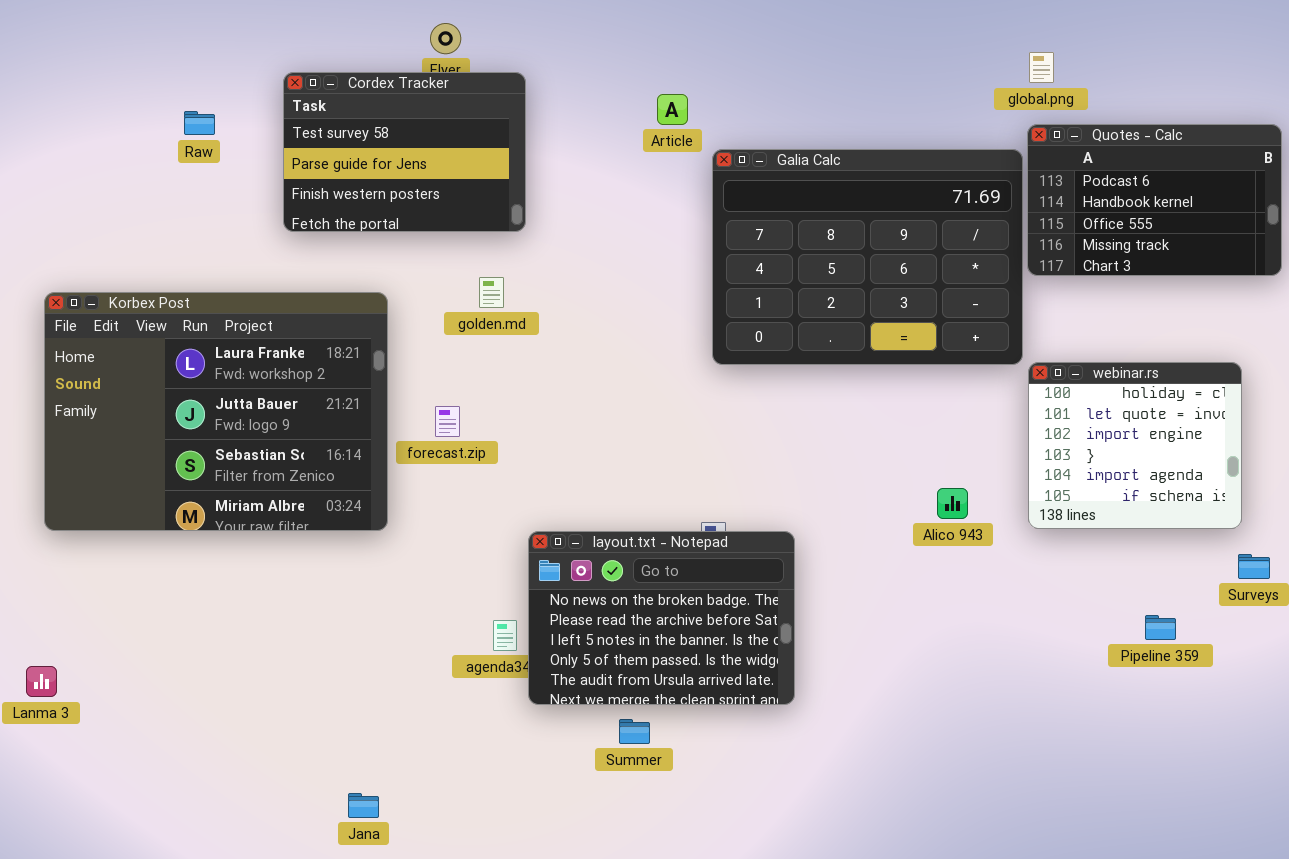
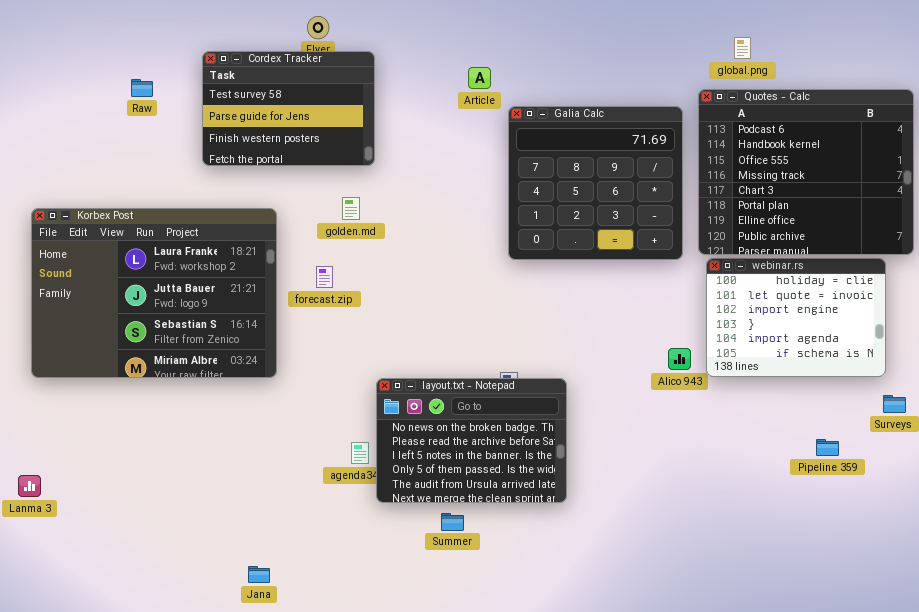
Quotes - Calc: [1027,124,1282,276] -> [698,89,914,255], resized
Galia Calc: [712,149,1023,365] -> [508,106,683,260], resized
webinar.rs: [1028,362,1242,529] -> [706,258,886,377], resized
forecast.zip: [435,406,460,437] -> [316,266,333,288], moved

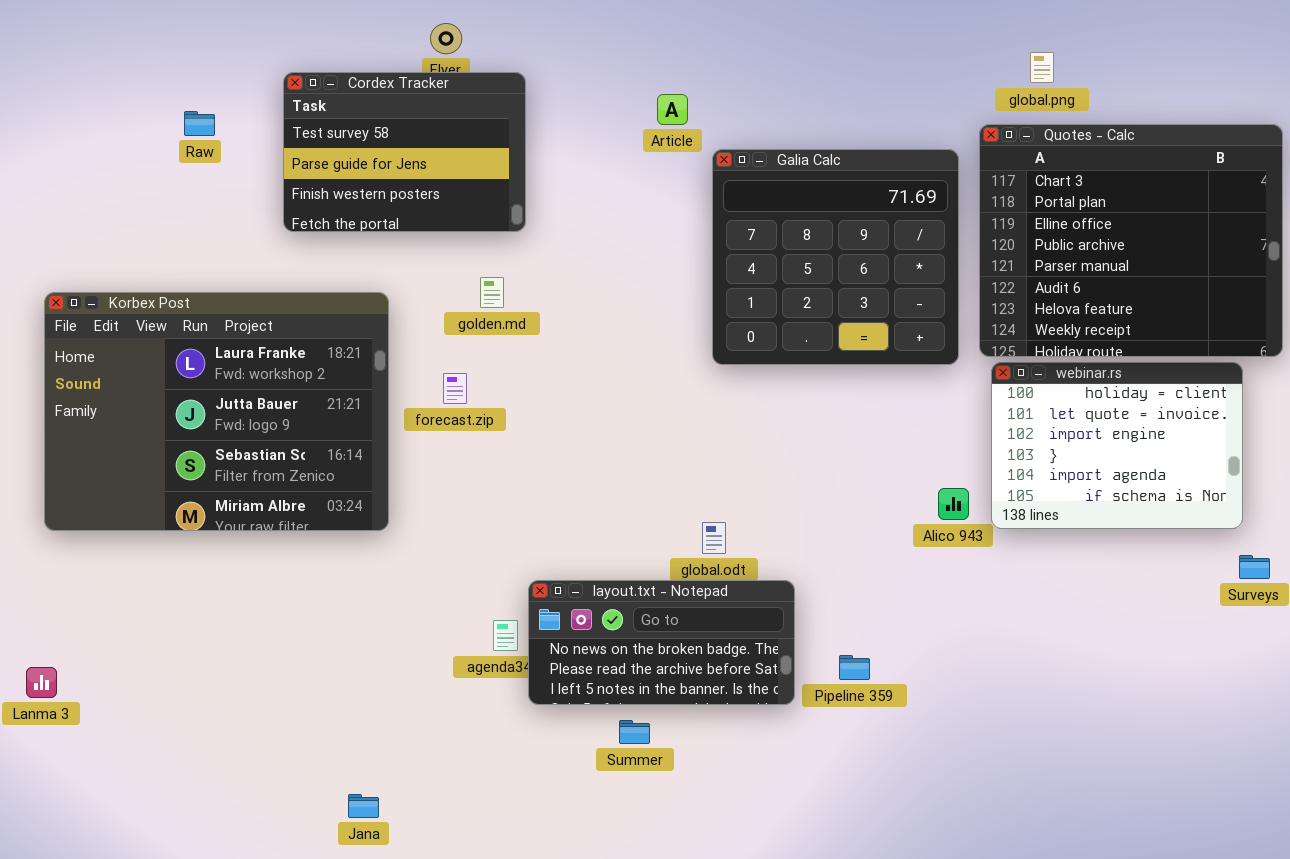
Quotes - Calc: [698,89,914,255] -> [979,124,1283,357], scrolled down 4 rows
layout.txt - Notepad: [376,378,567,503] -> [528,580,795,705], resized
Pipeline 359: [816,439,839,456] -> [839,655,870,680], moved

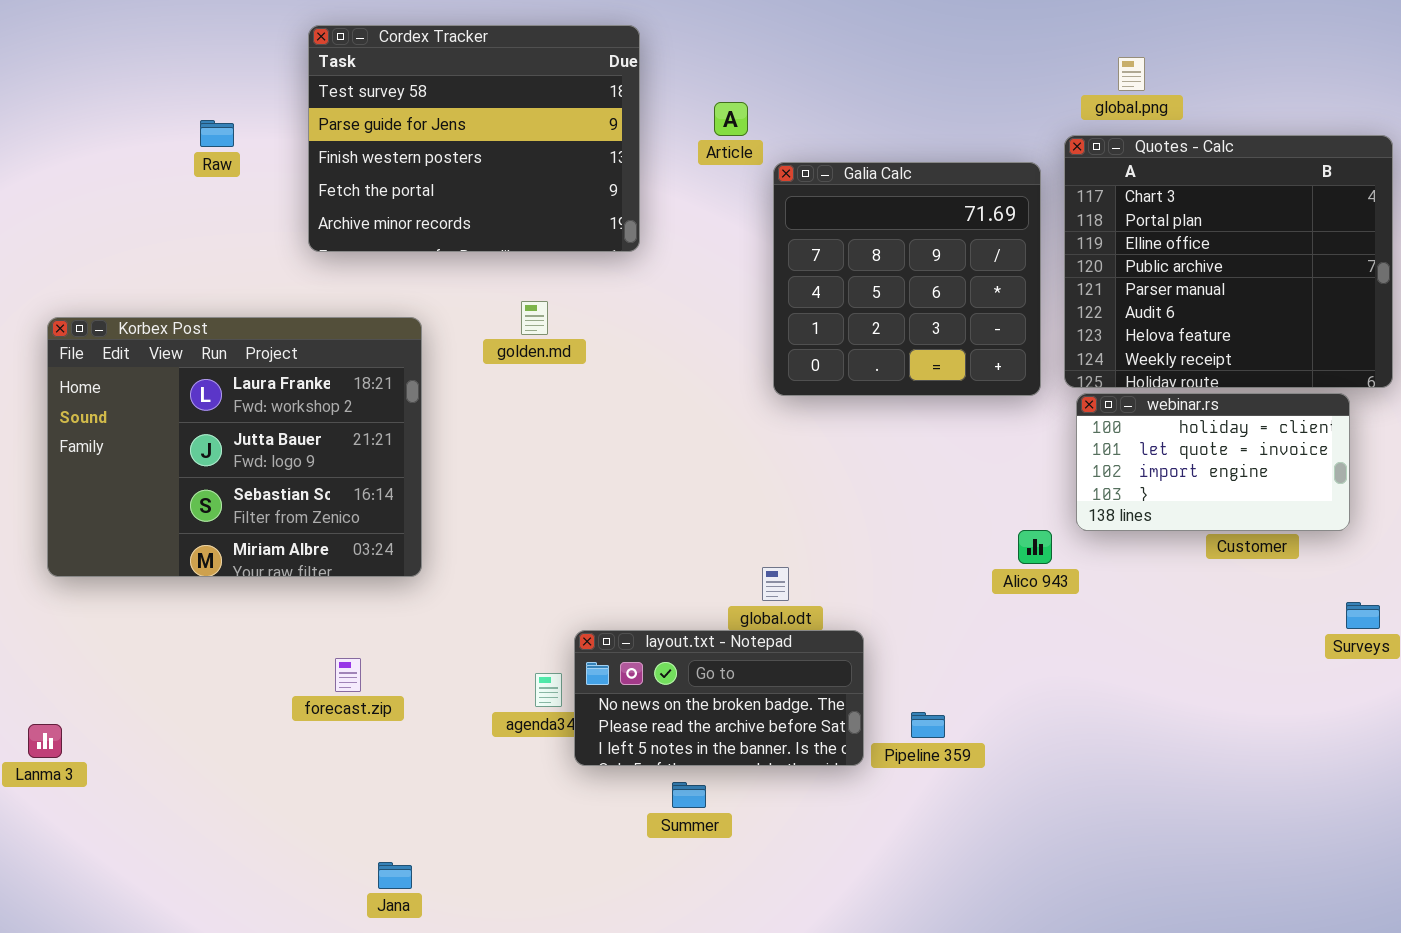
Cordex Tracker: [283,72,526,232] -> [308,25,640,252], resized
webinar.rs: [991,362,1243,529] -> [1076,393,1350,531], resized
forecast.zip: [443,373,467,404] -> [335,658,361,692], moved

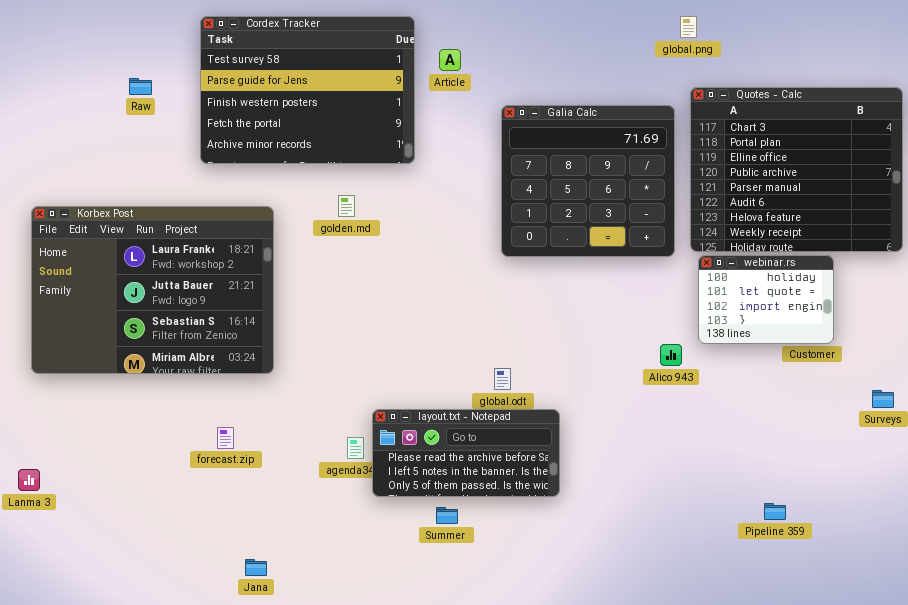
global.png: [1118,57,1145,91] -> [680,16,697,38], moved
Article: [714,102,748,136] -> [439,49,461,71], moved
webinar.rs: [1076,393,1350,531] -> [698,255,834,344], resized
layout.txt - Notepad: [574,630,864,766] -> [372,409,560,497], scrolled down 1 row
Pipeline 359: [911,712,945,738] -> [764,503,786,520], moved

